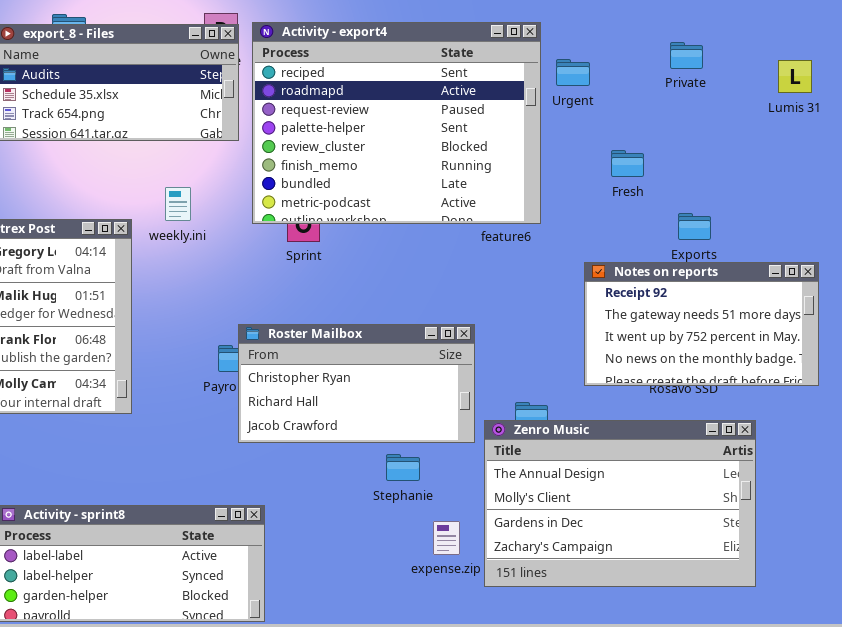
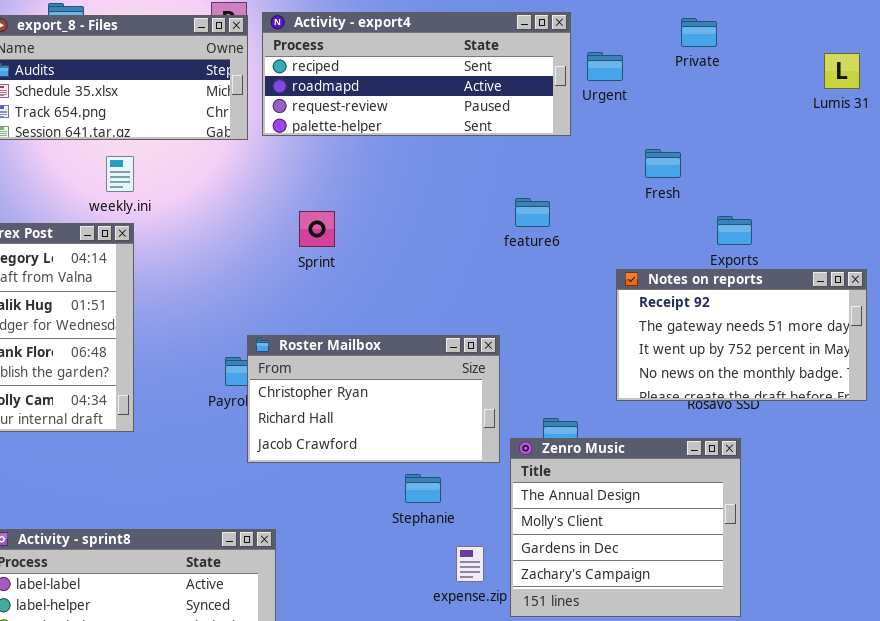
Activity - export4: [252,22,541,224] -> [262,12,571,136], resized
Private: [670,42,703,69] -> [681,18,717,47], moved
weekly.ini: [165,187,191,221] -> [106,156,134,192], moved
Zenro Music: [484,420,756,587] -> [510,438,741,617], resized

